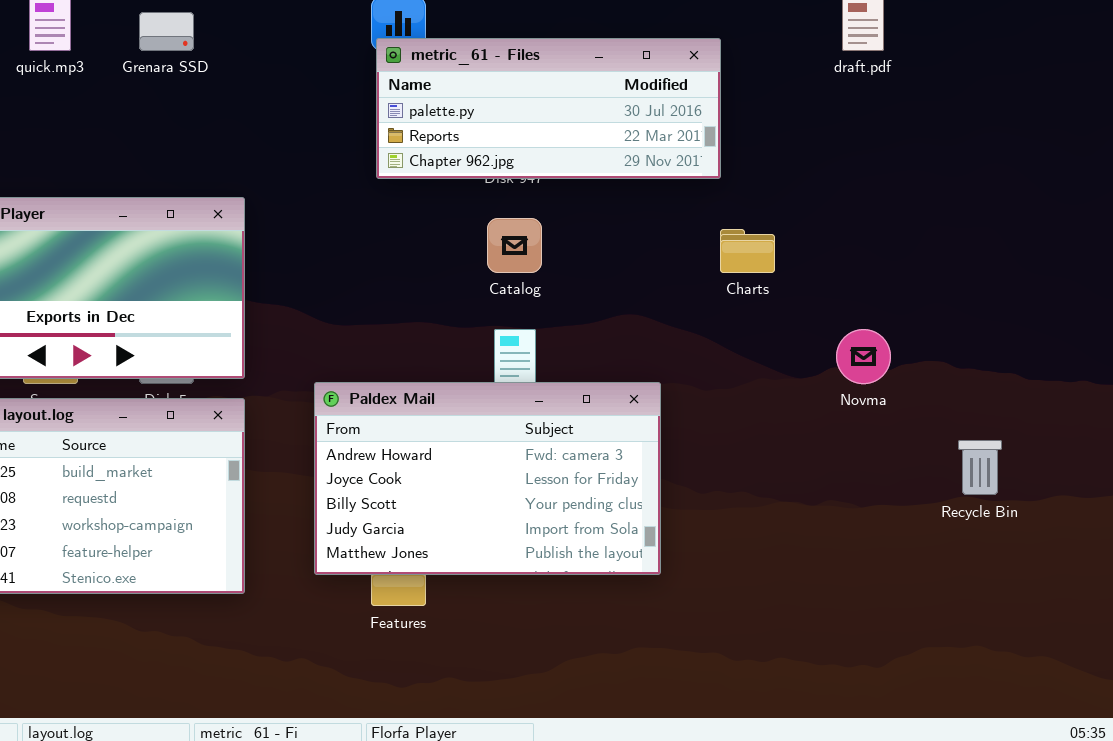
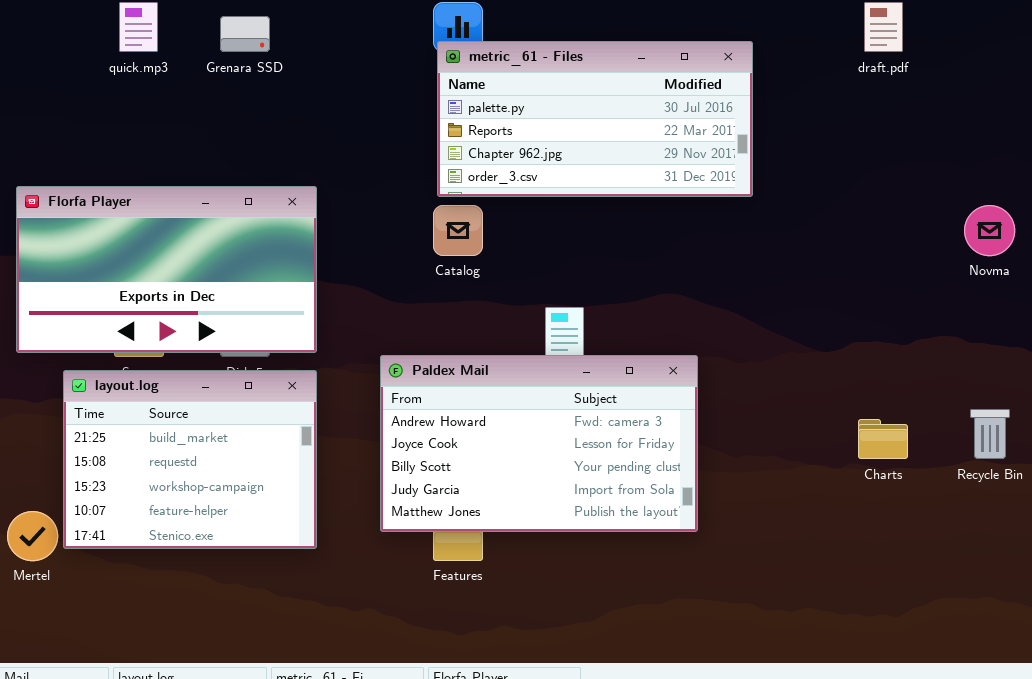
metric_61 - Files: [376,38,721,179] -> [437,41,753,197], resized
Catalog: [487,218,542,273] -> [433,205,483,256], moved
Charts: [720,229,775,273] -> [858,419,908,459], moved
Novma: [836,329,891,384] -> [964,205,1015,256], moved

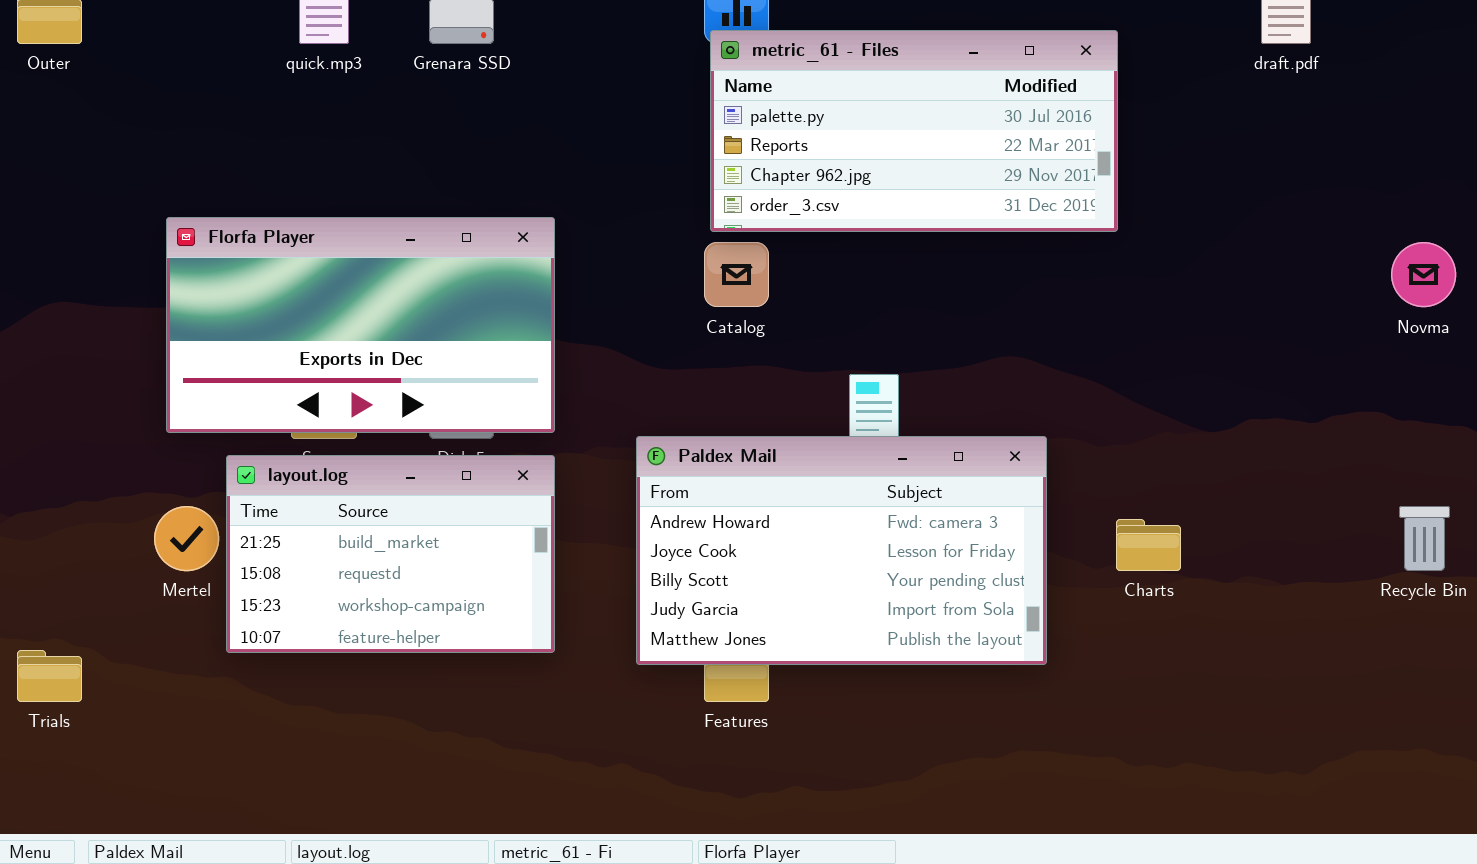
layout.log: [63,370,317,549] -> [226,455,555,653], resized
Charts: [858,419,908,459] -> [1116,519,1181,571], moved
Mertel: [7,511,58,561] -> [154,506,219,571], moved

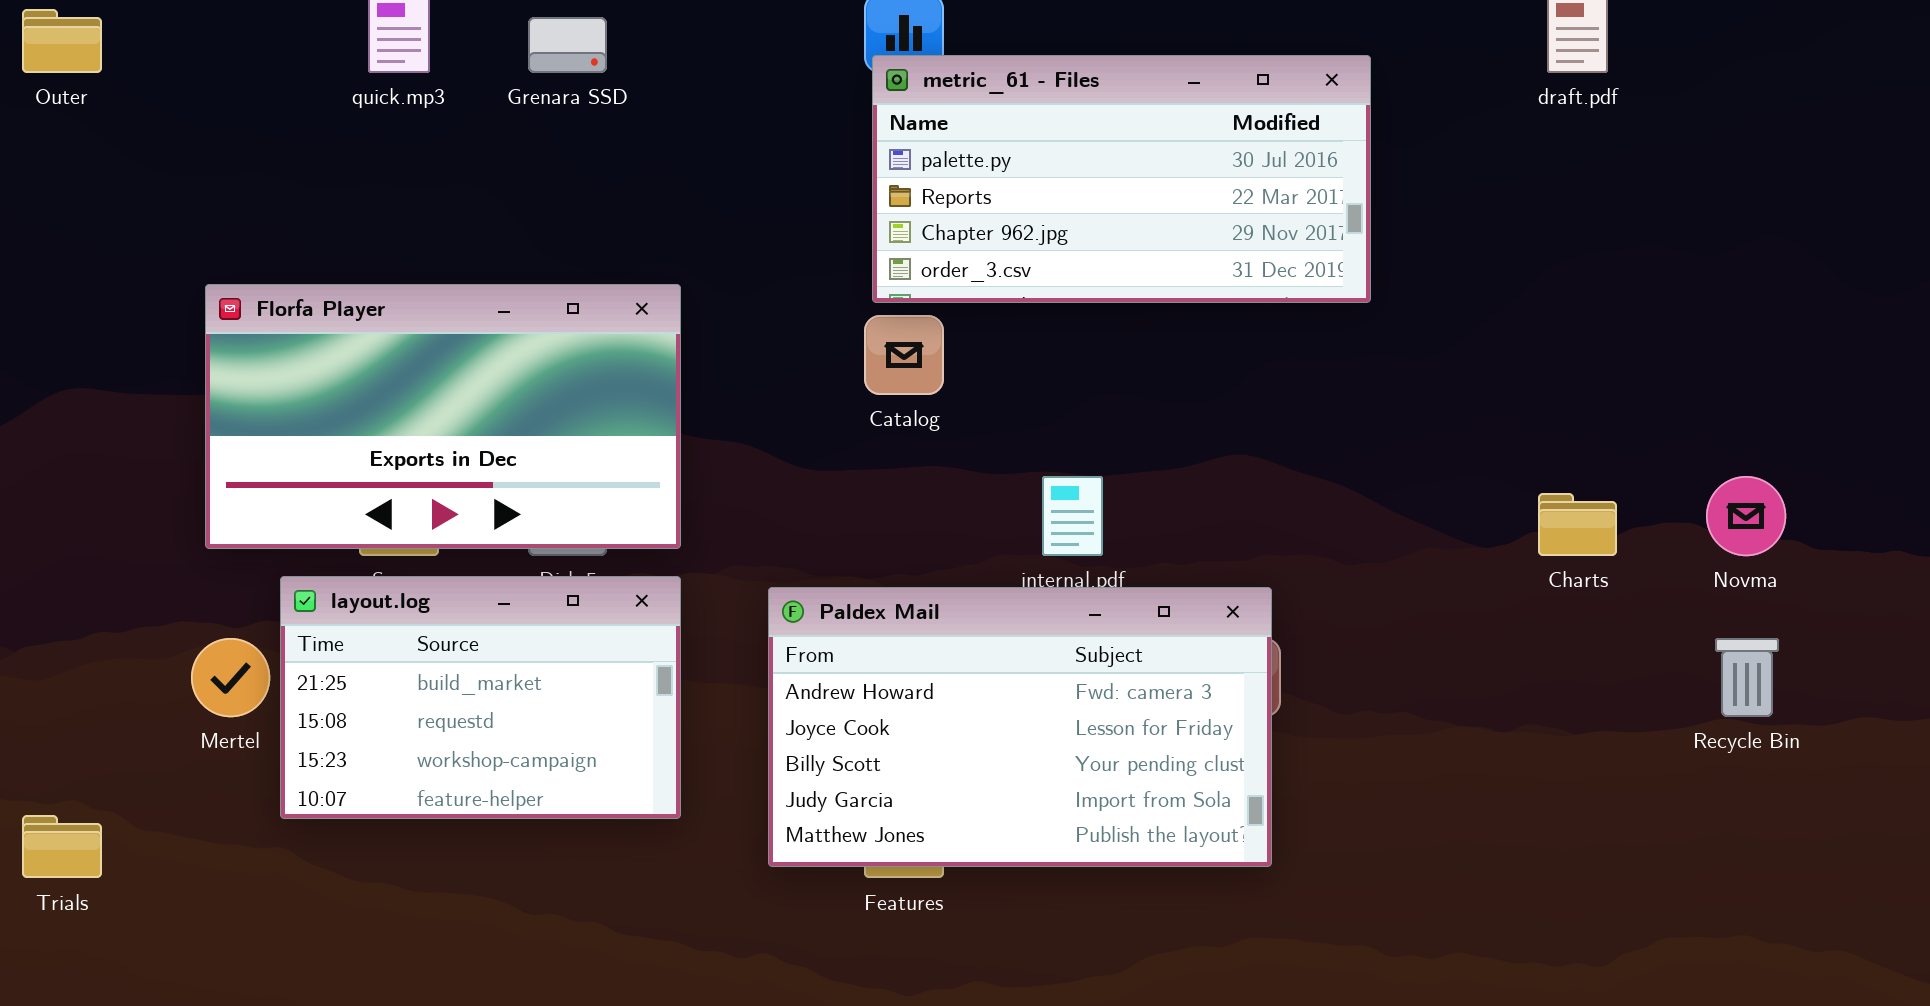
Novma: [1391,242,1456,307] -> [1706,476,1786,556], moved
Paldex Mail: [636,436,1047,665] -> [768,587,1272,867], moved
Charts: [1116,519,1181,571] -> [1538,493,1617,556], moved

